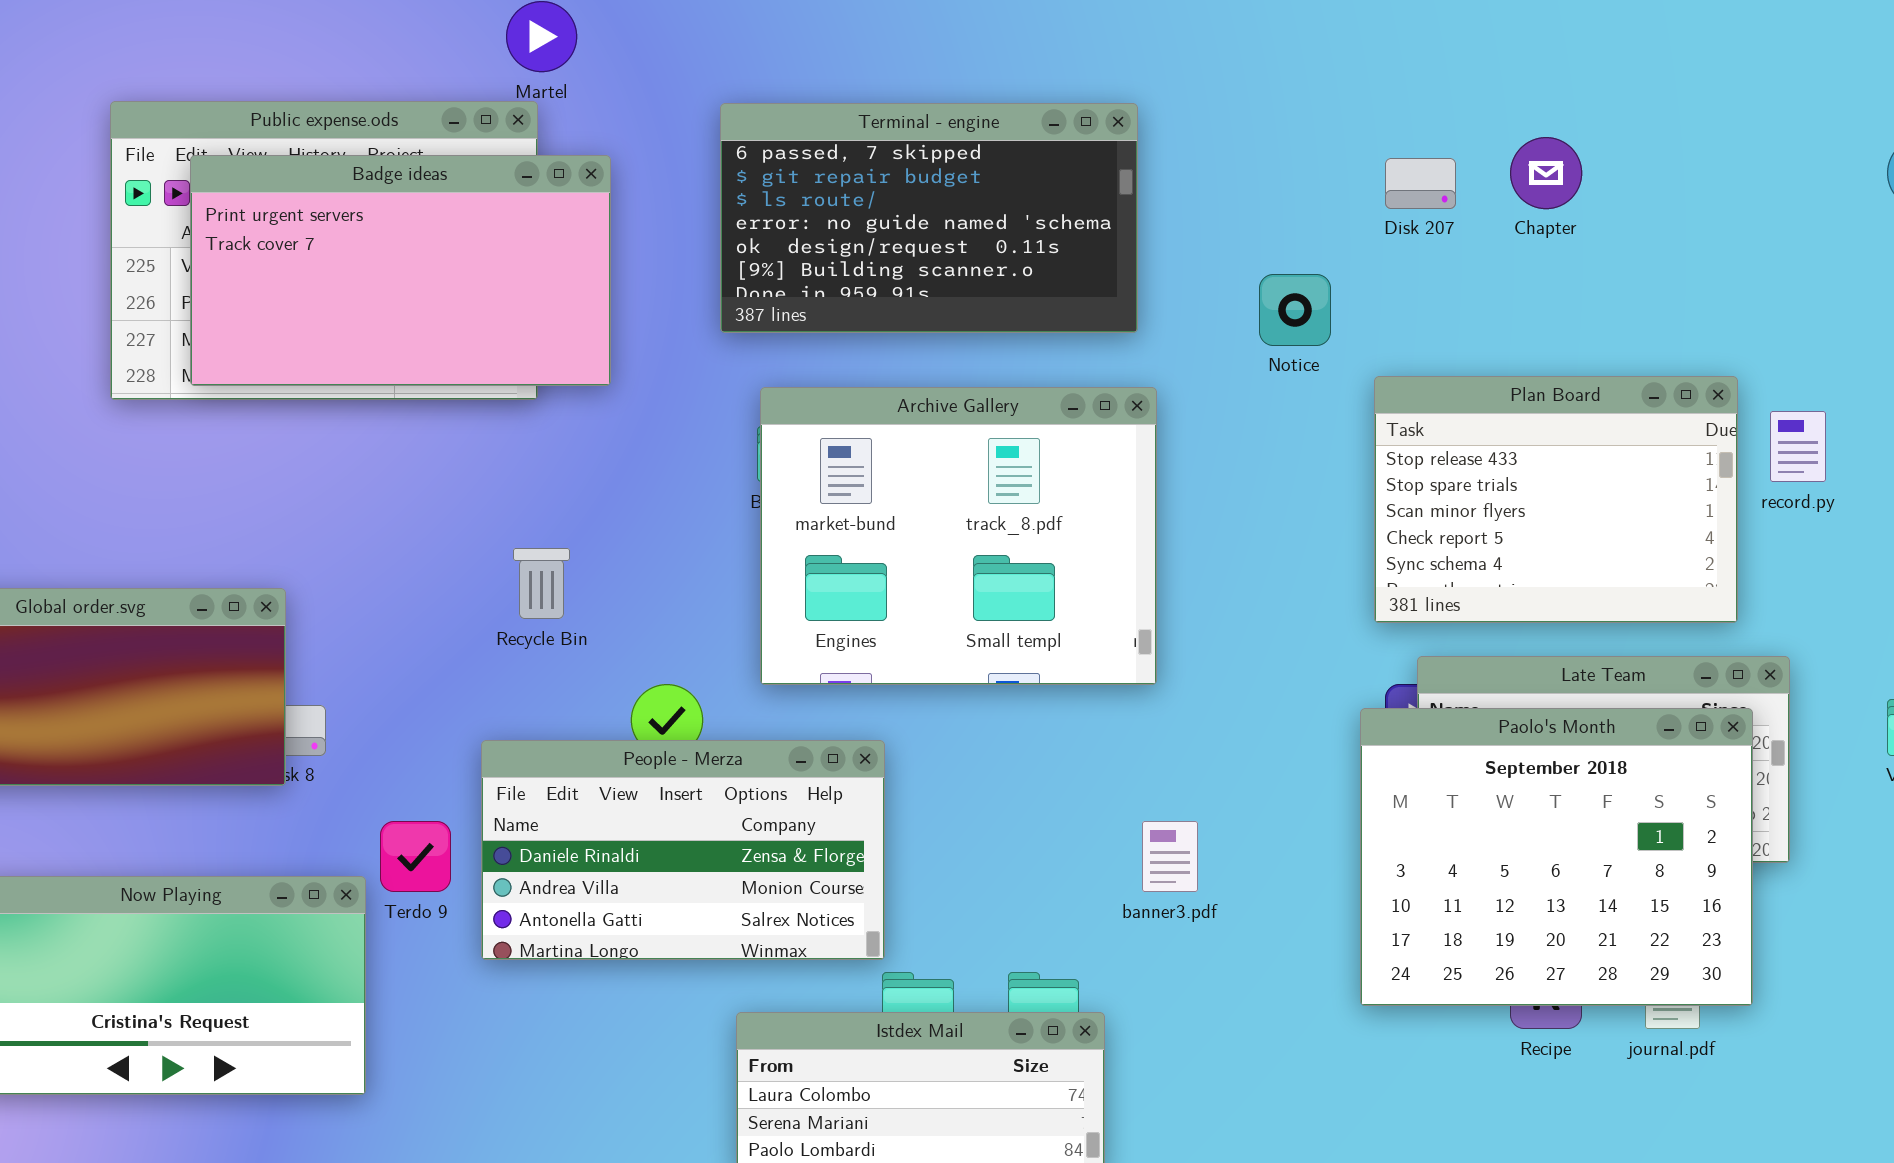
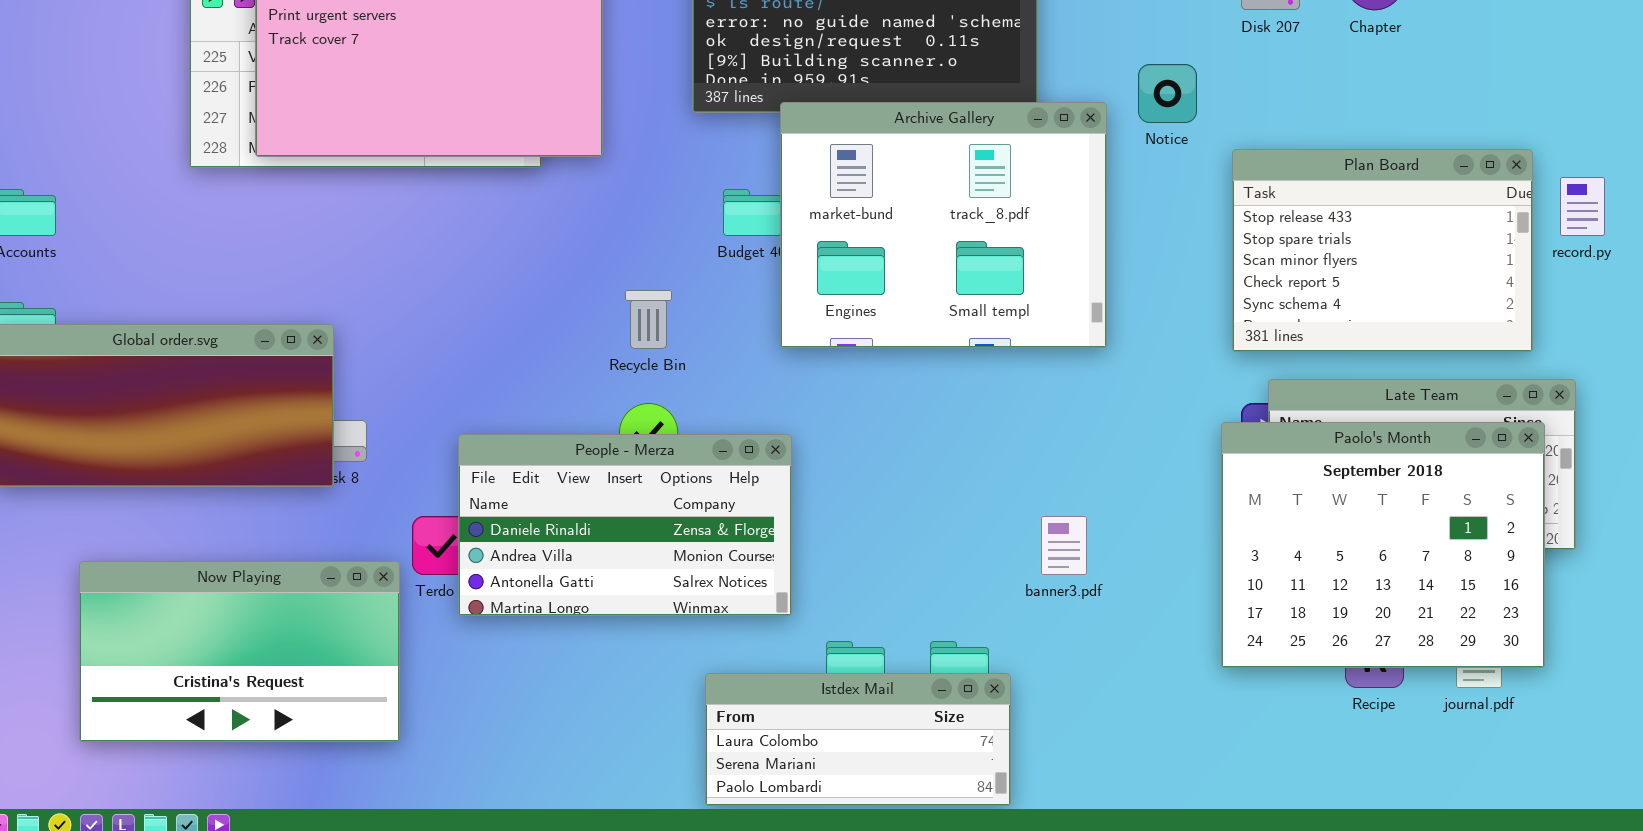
Archive Gallery: [760,387,1157,685] -> [780,102,1107,348], moved
Recycle Bin: [513,548,570,619] -> [625,290,672,349], moved
People - Merza: [481,740,885,960] -> [458,434,792,616], moved

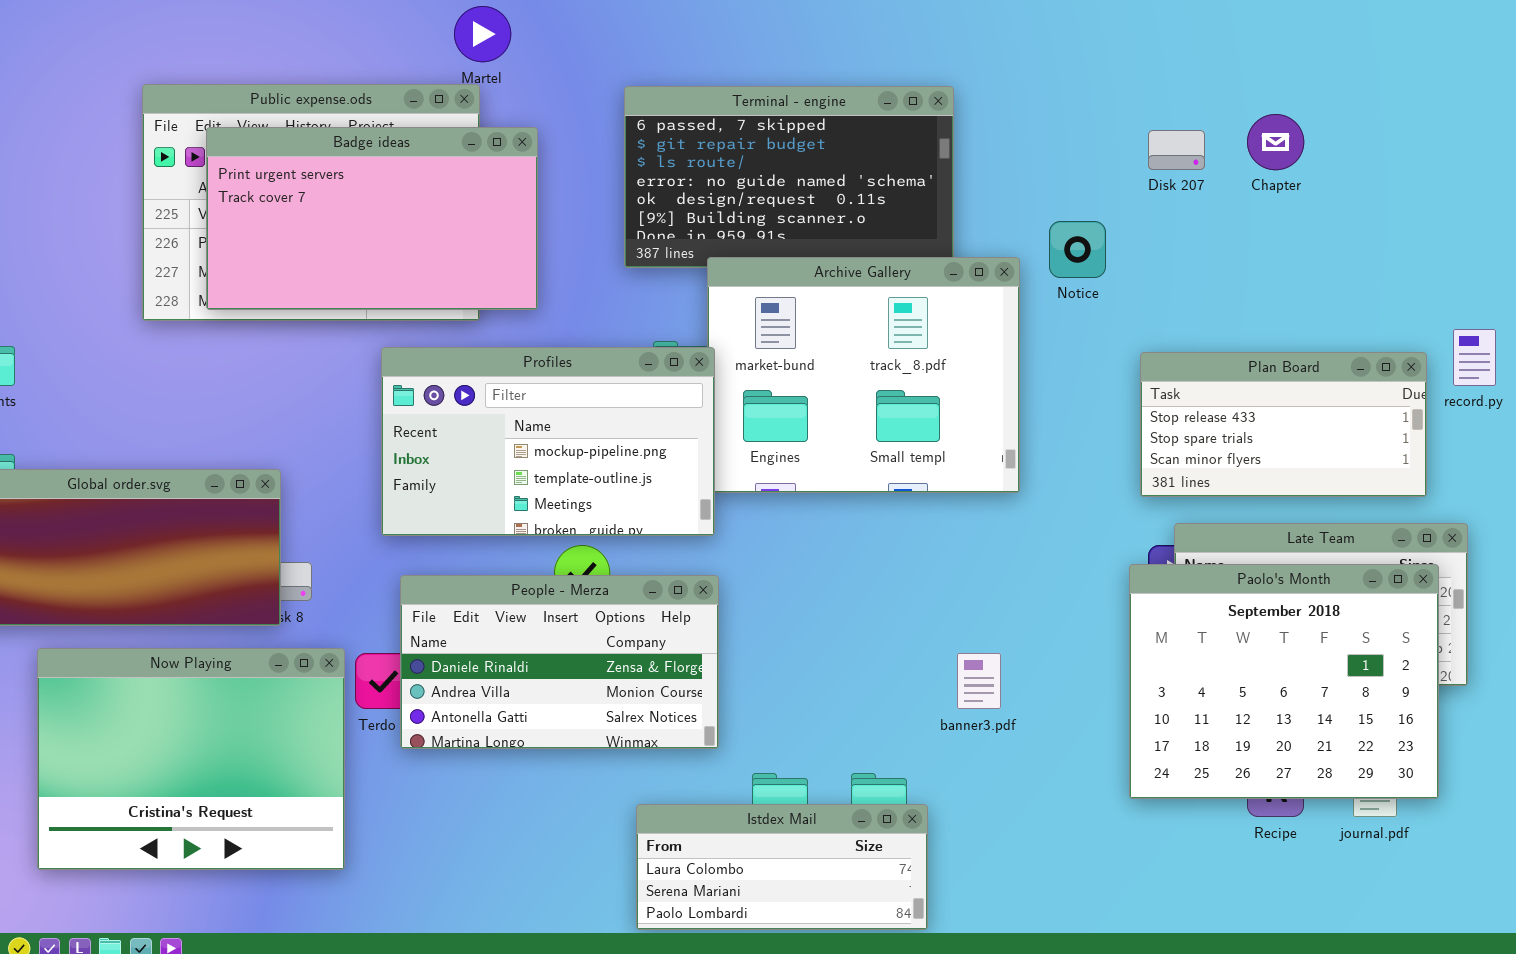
Plan Board: [1232,149,1533,352] -> [1140,352,1427,497], resized
Profiles: none -> [381,347,715,536], opened
Now Playing: [79,561,400,742] -> [37,648,345,870], resized

